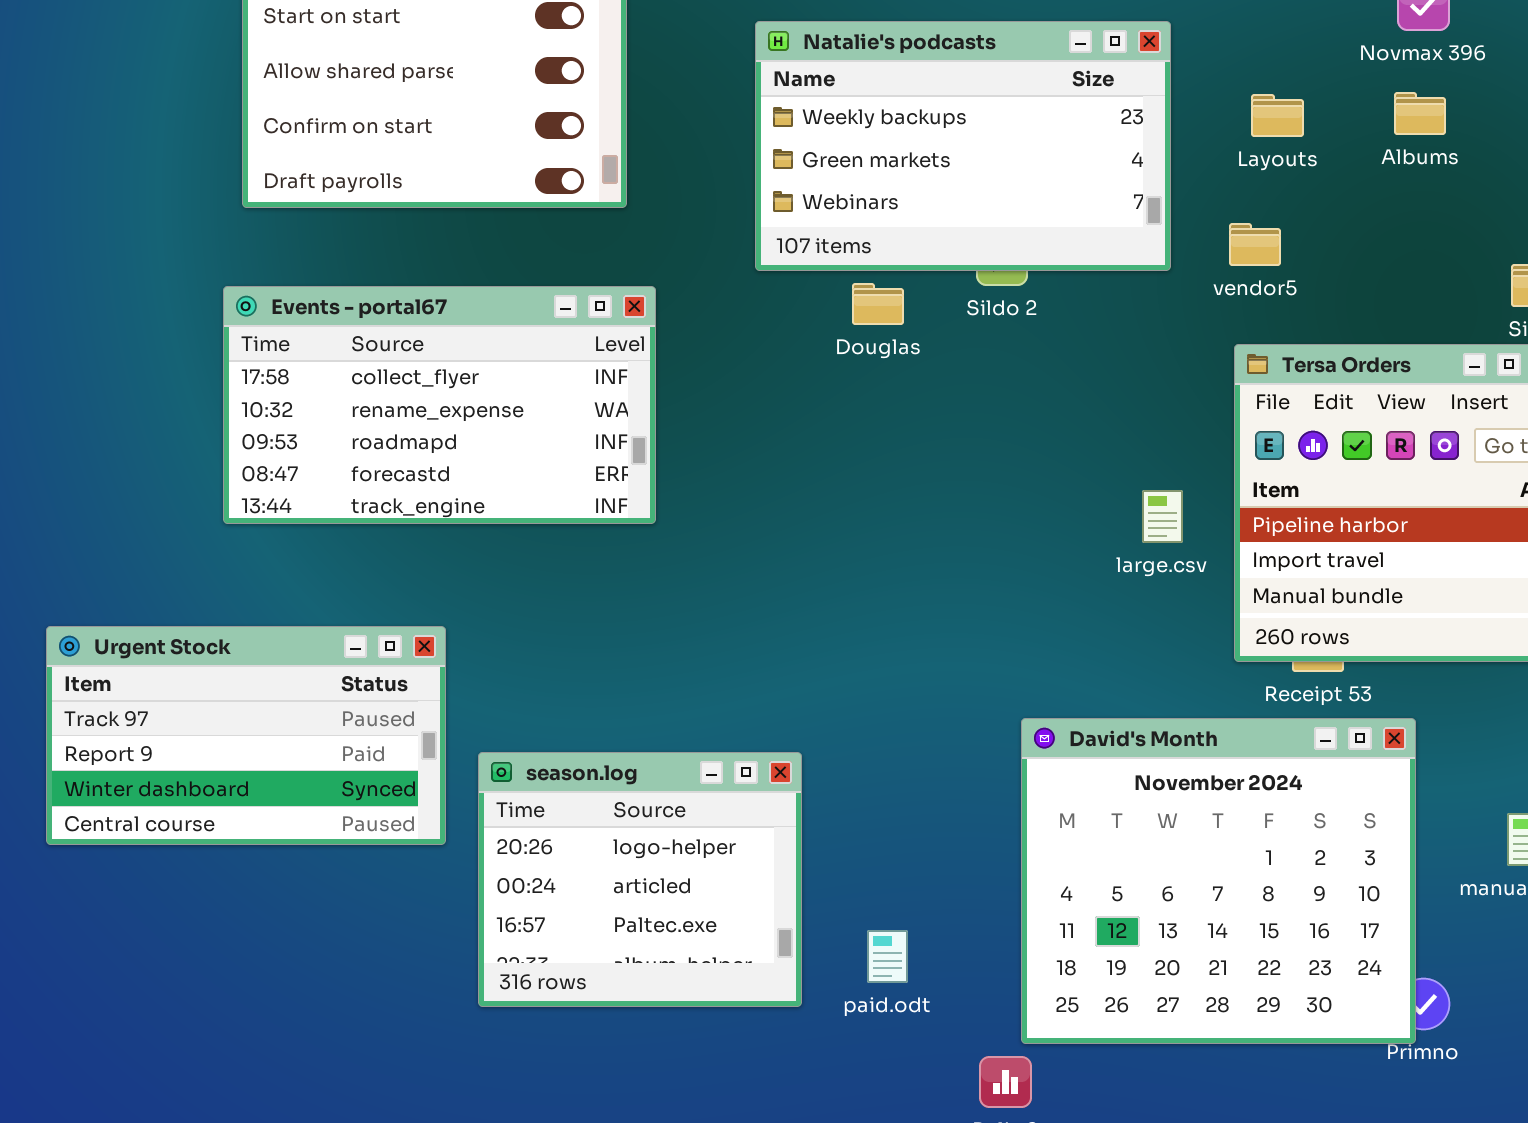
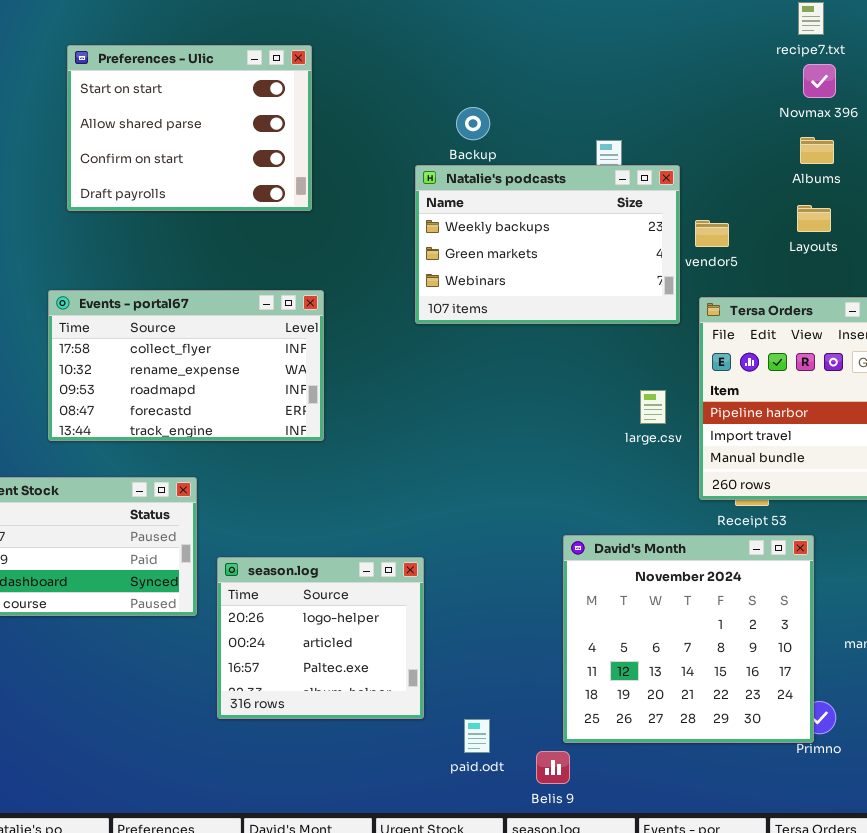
Natalie's podcasts: [755,21,1171,271] -> [415,165,680,324], moved
Layouts: [1251,94,1304,137] -> [797,205,831,232], moved
Events - portal67: [223,286,656,524] -> [48,290,324,441], moved
paid.odt: [867,930,908,983] -> [464,719,490,753], moved

